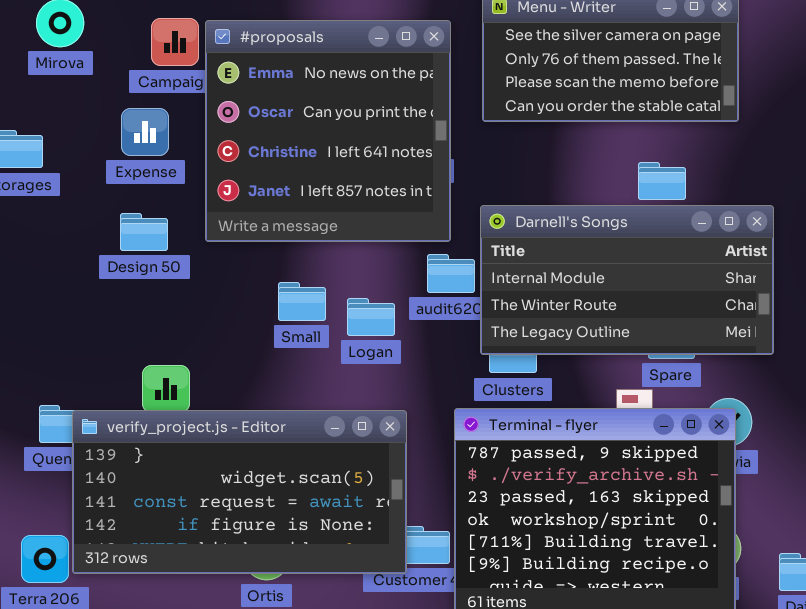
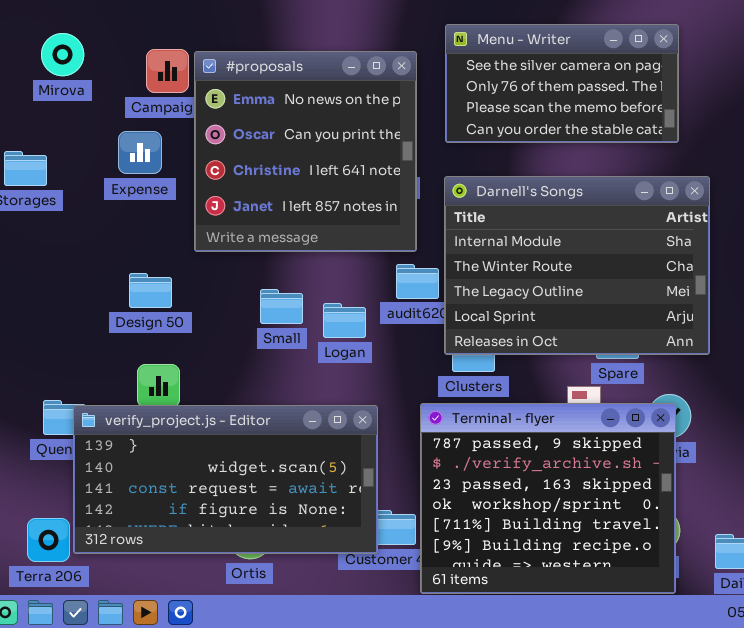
Darnell's Songs: [480,205,774,355] -> [444,176,710,355], resized
Design 50: [120,213,168,251] -> [129,273,172,308], moved

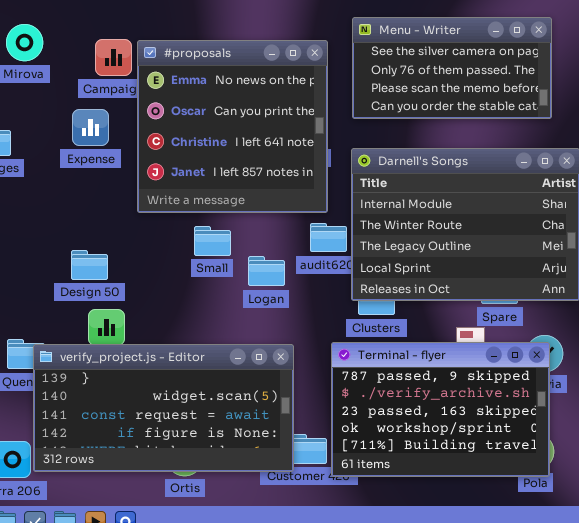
Design 50: [129,273,172,308] -> [71,250,108,280], moved
Small: [260,289,303,324] -> [194,226,231,256], moved
Terminal - flyer: [420,403,676,594] -> [331,342,550,477], resized

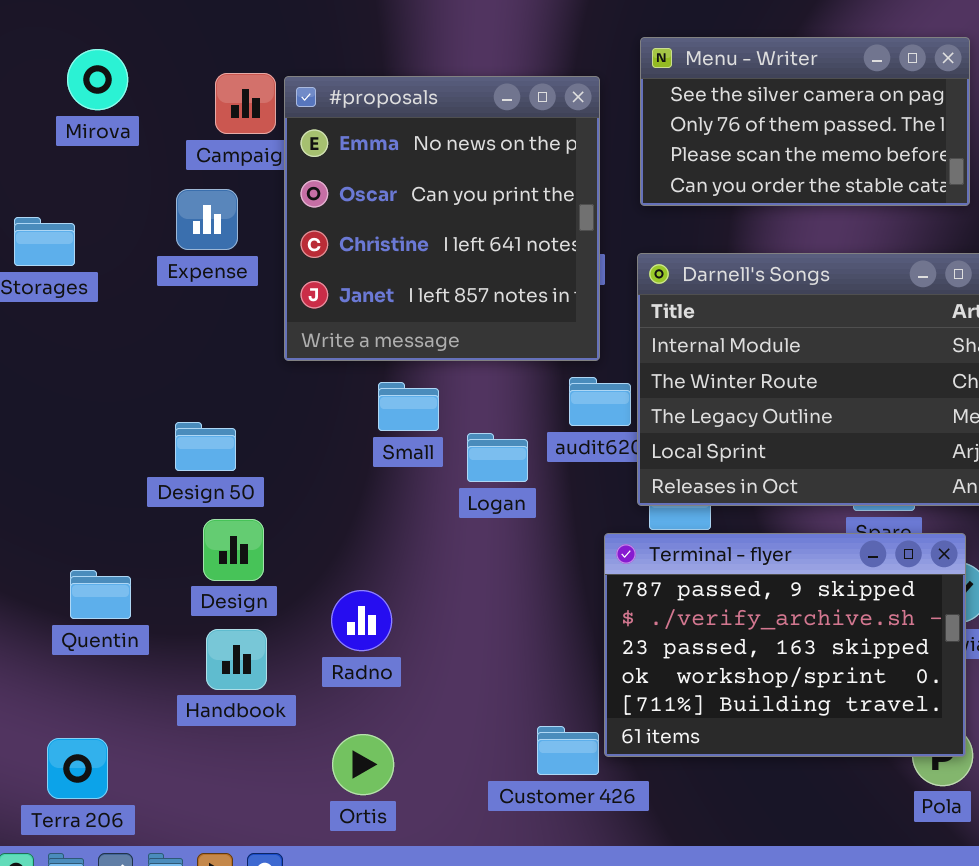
Terminal - flyer: [331,342,550,477] -> [604,533,966,757], moved
verify_project.js - Editor: [33,344,294,472] -> none, closed

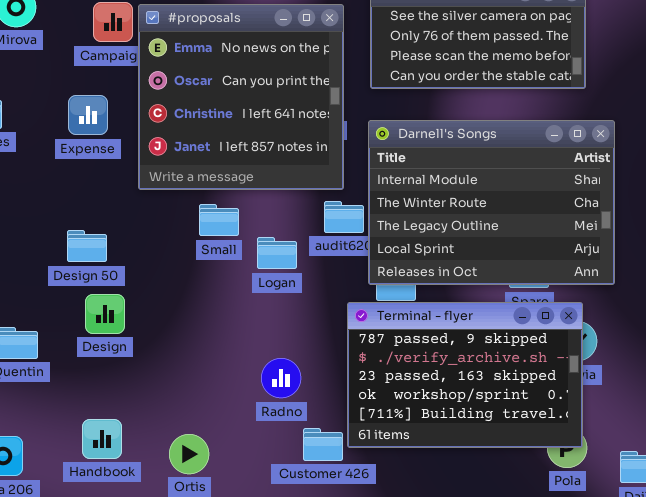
Expense: [176,189,238,250] -> [68,95,108,135], moved
Radno: [331,590,392,651] -> [261,358,301,398], moved
Handbook: [206,629,267,690] -> [82,419,122,459], moved

